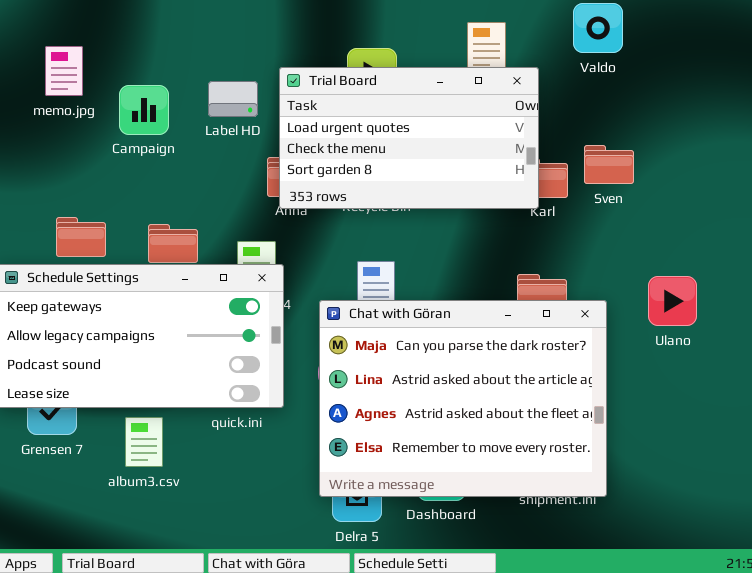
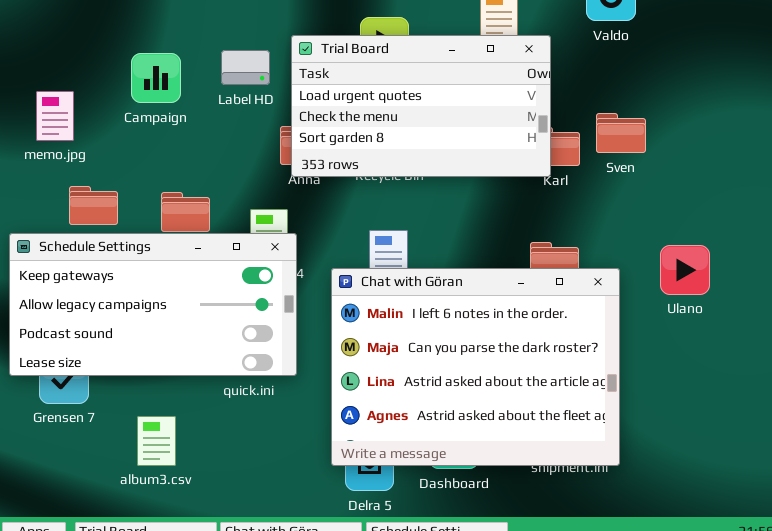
memo.jpg: [45,46,83,96] -> [36,91,74,141], moved
Chat with Göran: [319,300,607,497] -> [331,268,620,466], scrolled up 1 row
album3.csv: [125,417,163,467] -> [137,416,176,466], moved

